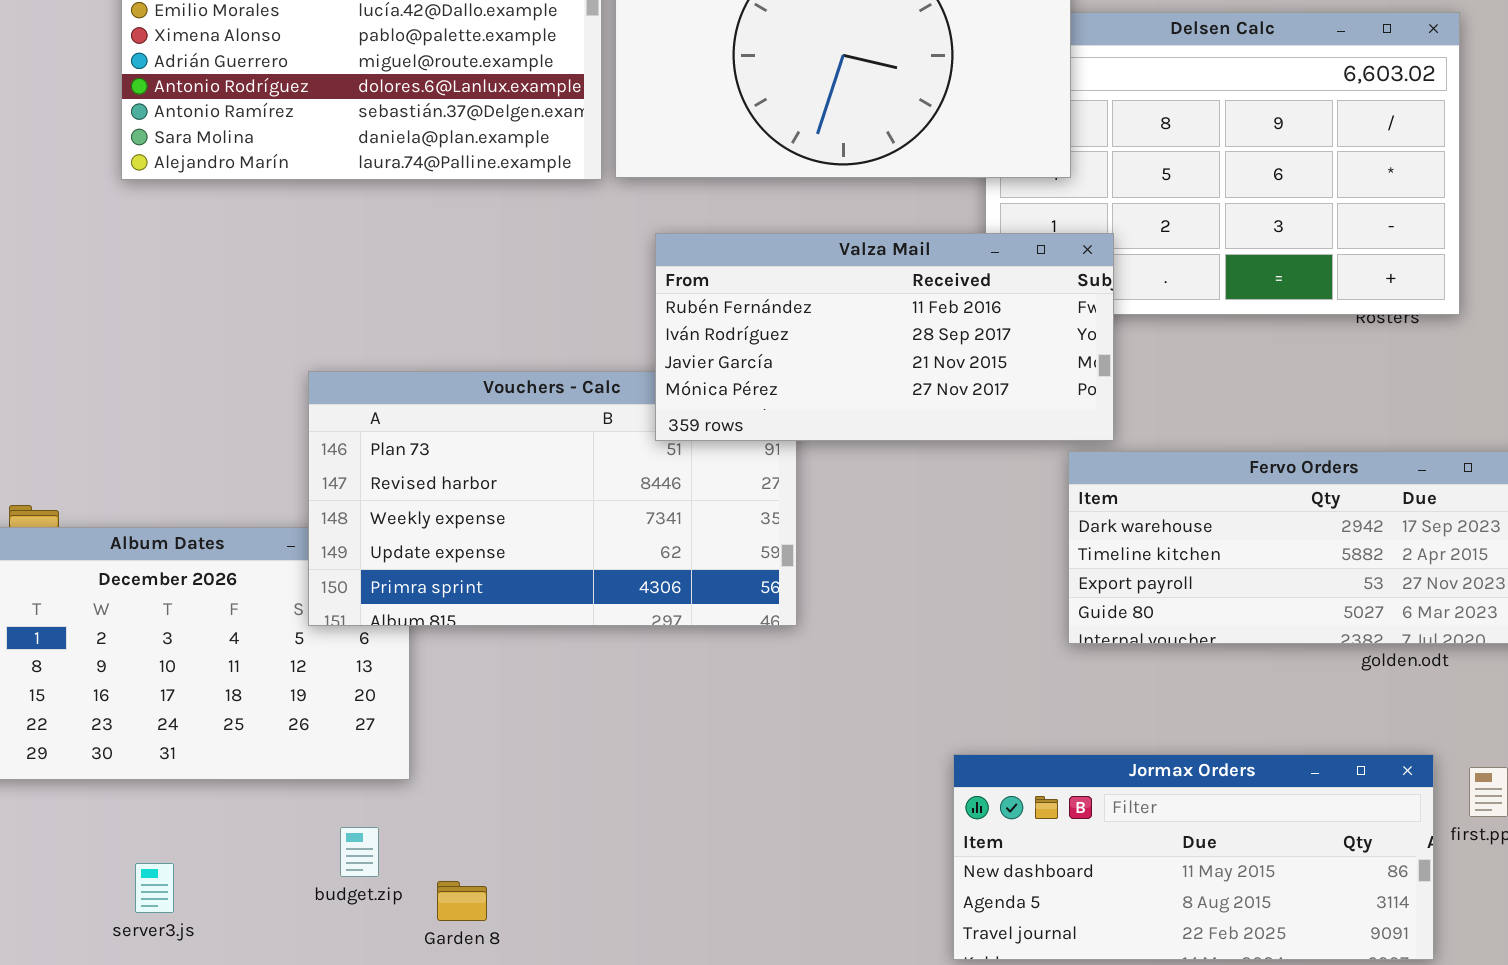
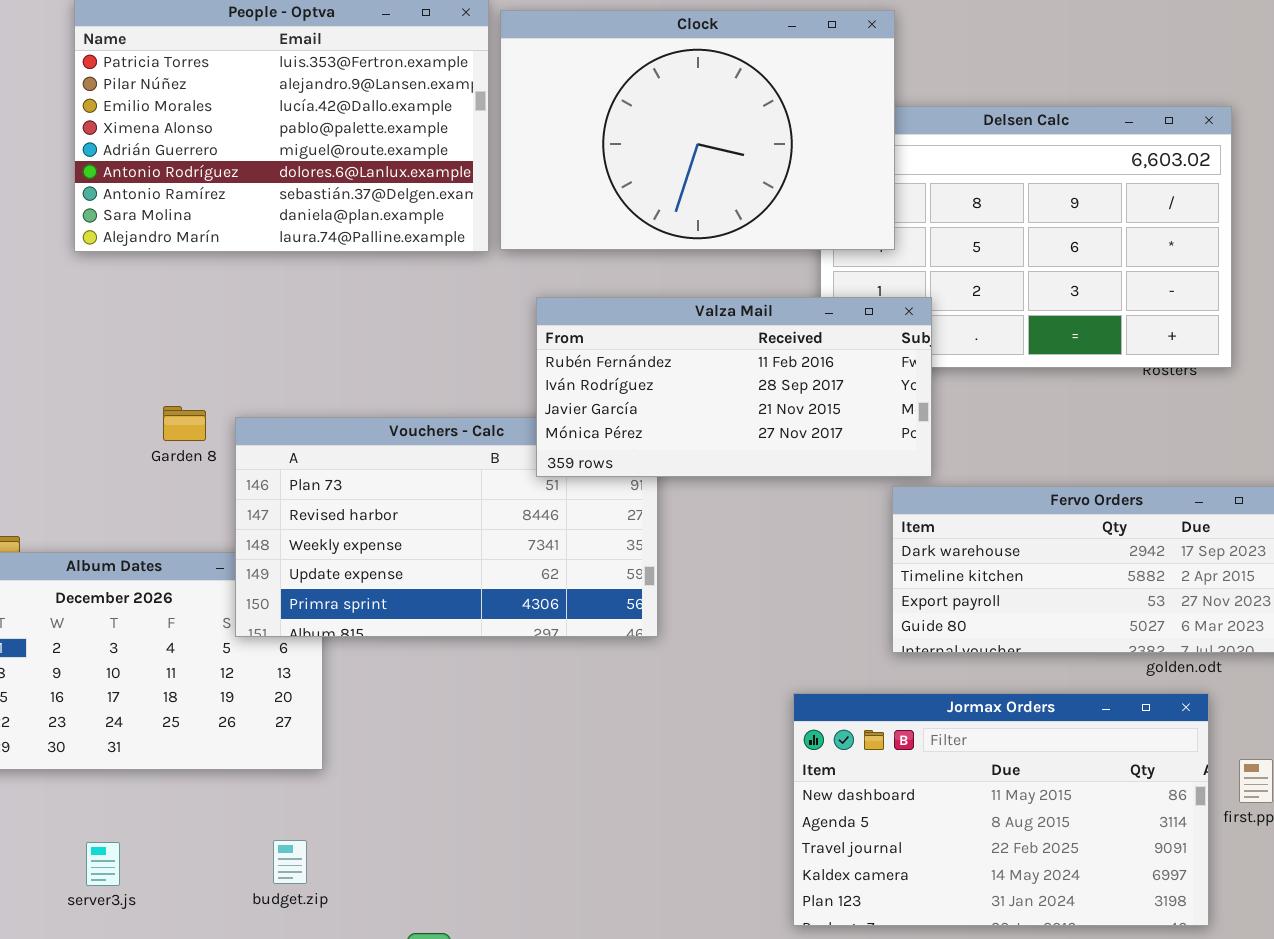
Jormax Orders: [953,754,1434,960] -> [793,693,1209,926], resized
budget.zip: [340,827,379,877] -> [273,840,307,884], moved
Garden 8: [437,881,487,921] -> [163,406,206,441], moved

